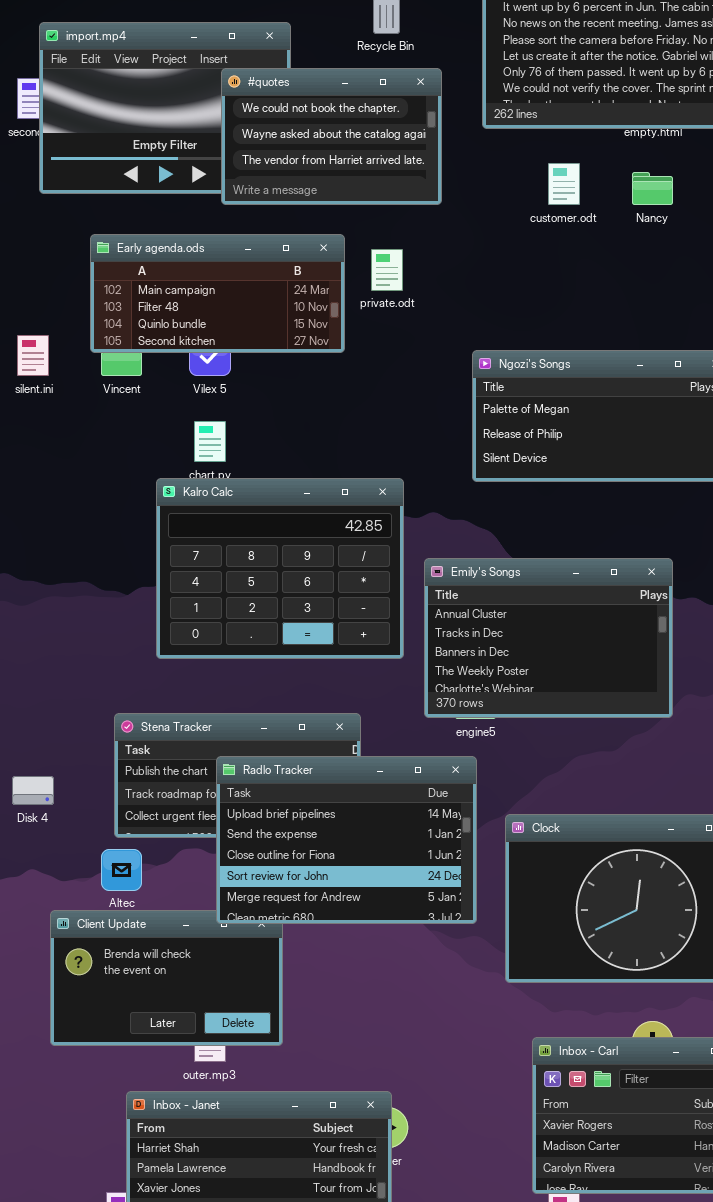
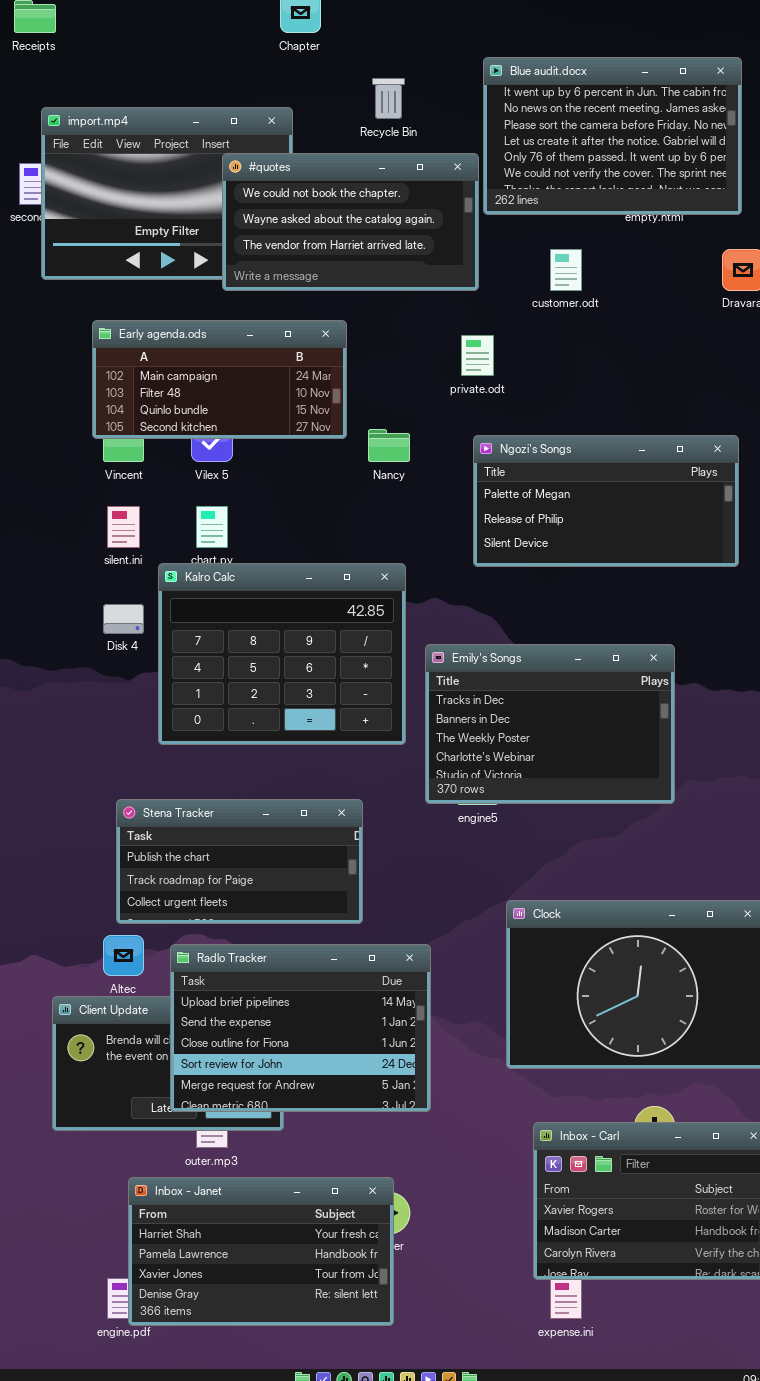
#quotes: [221,68,442,205] -> [222,153,479,291], resized
Nancy: [632,172,673,205] -> [368,429,410,462], moved
private.odt: [371,249,403,291] -> [461,335,494,376], moved
silent.ini: [17,335,49,376] -> [107,506,140,548], moved
Emily's Songs: [424,558,673,718] -> [425,644,675,804], scrolled down 1 row
Radlo Tracker: [216,756,477,924] -> [170,944,431,1112], moved
Disk 4: [12,776,54,805] -> [103,604,144,634], moved

